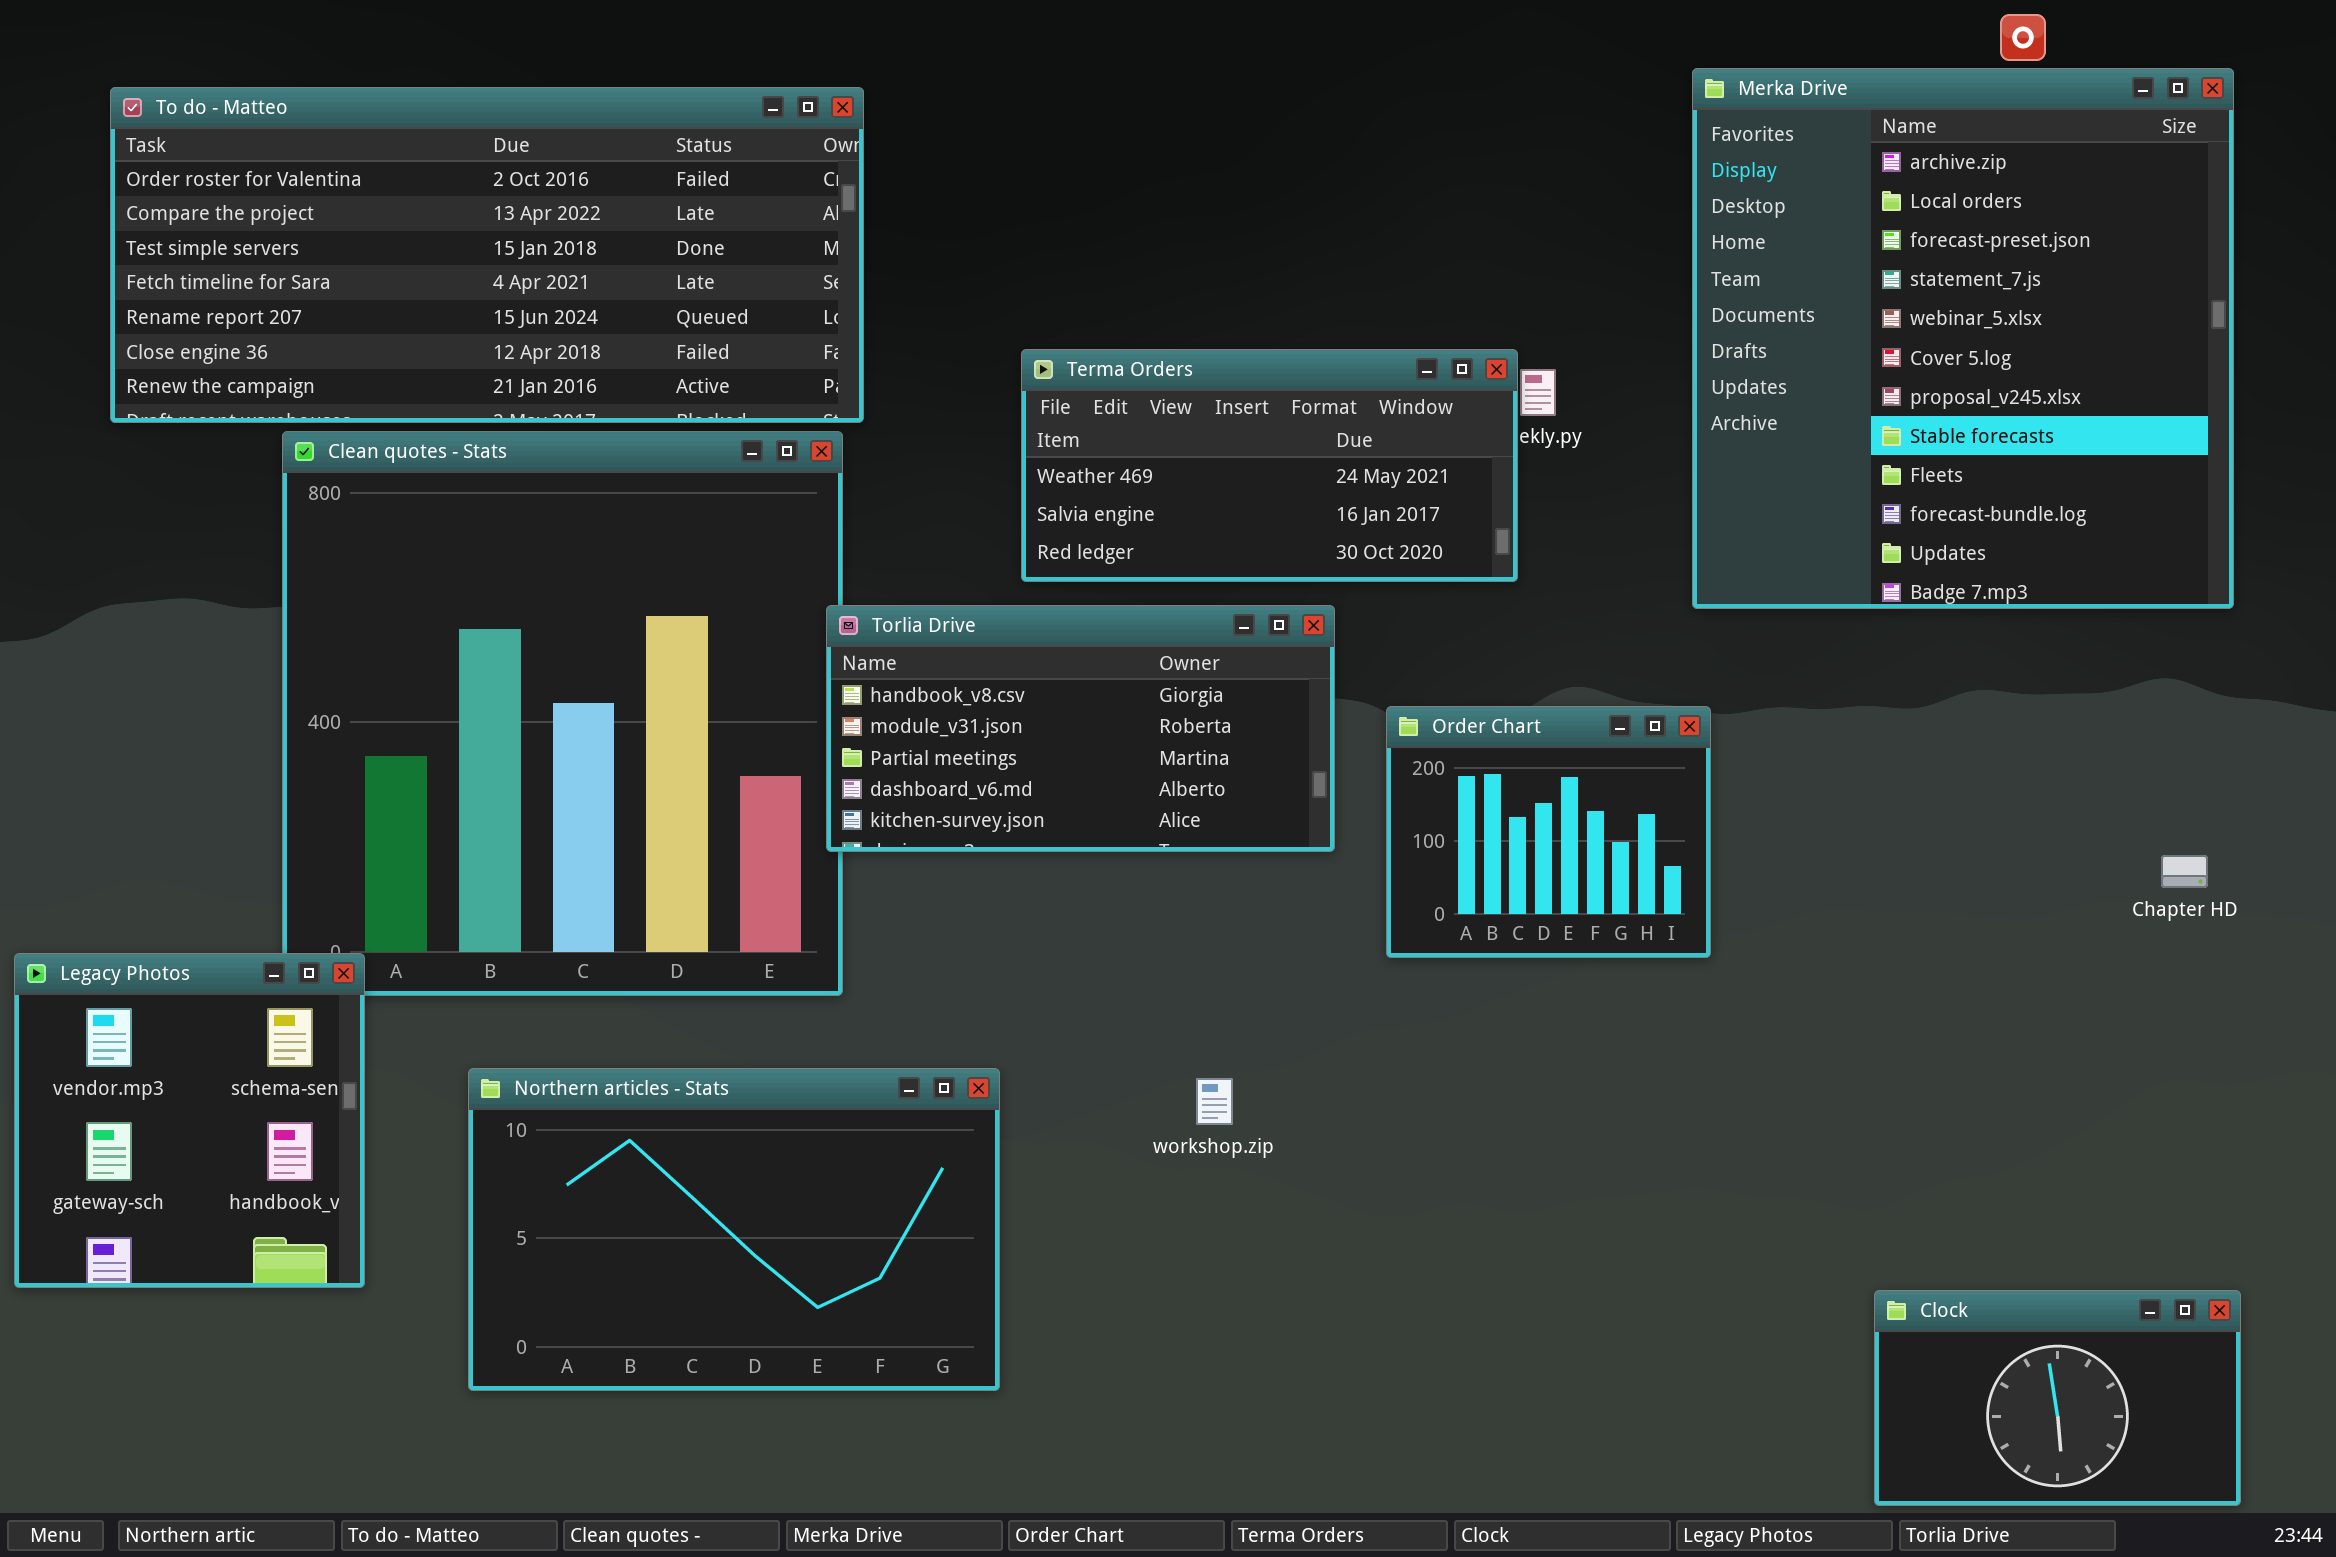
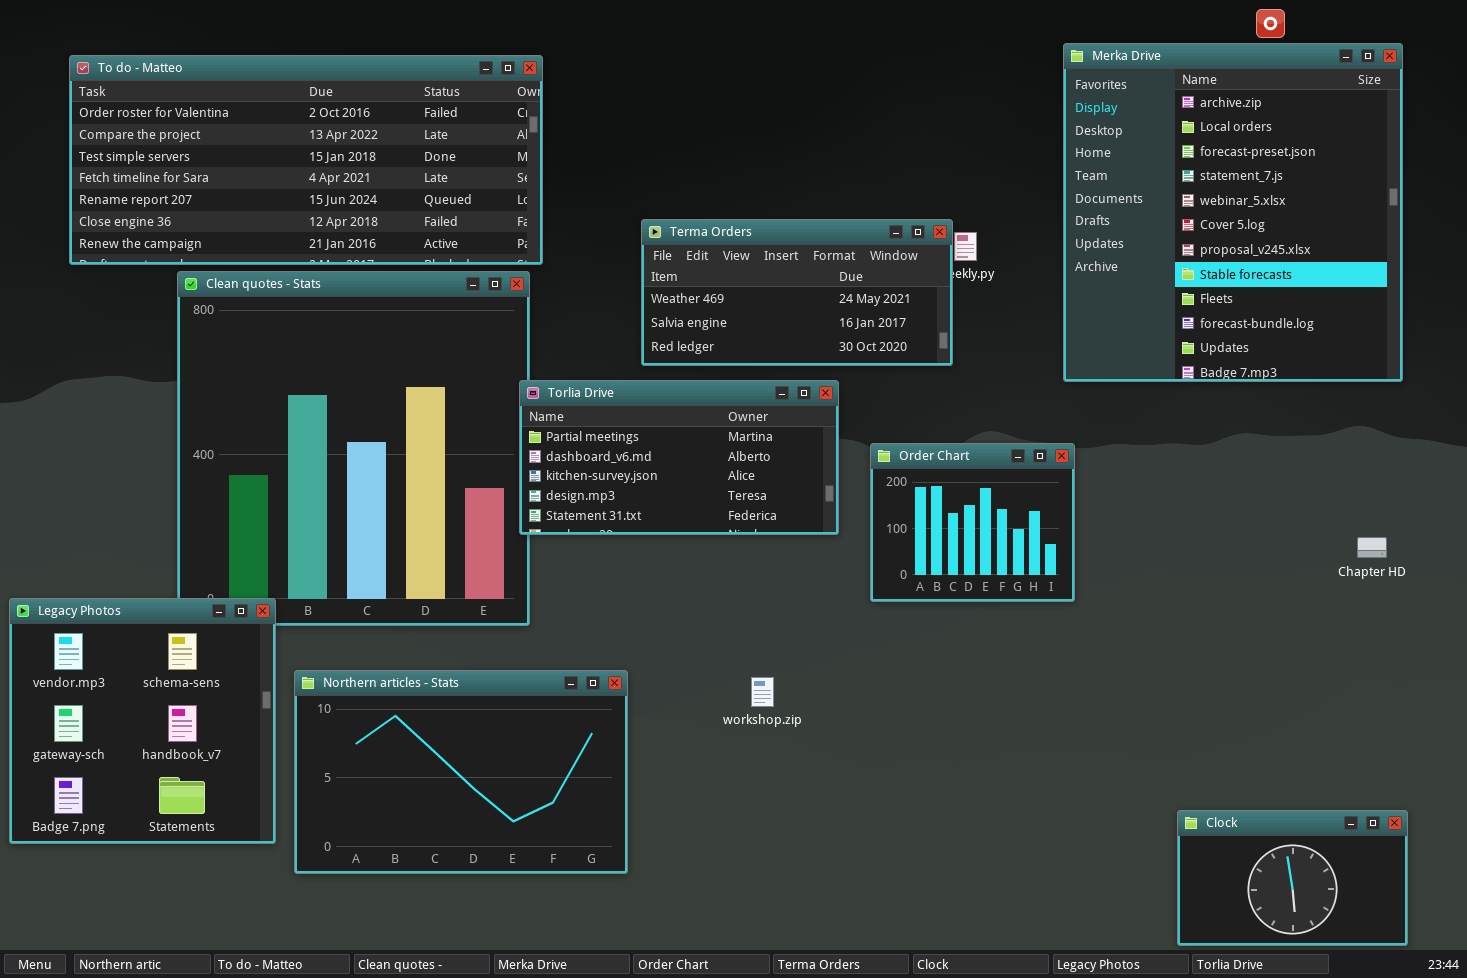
Torlia Drive: [826,605,1335,852] -> [519,380,839,535], scrolled down 2 rows
Legacy Photos: [14,953,365,1288] -> [9,598,276,844], resized

